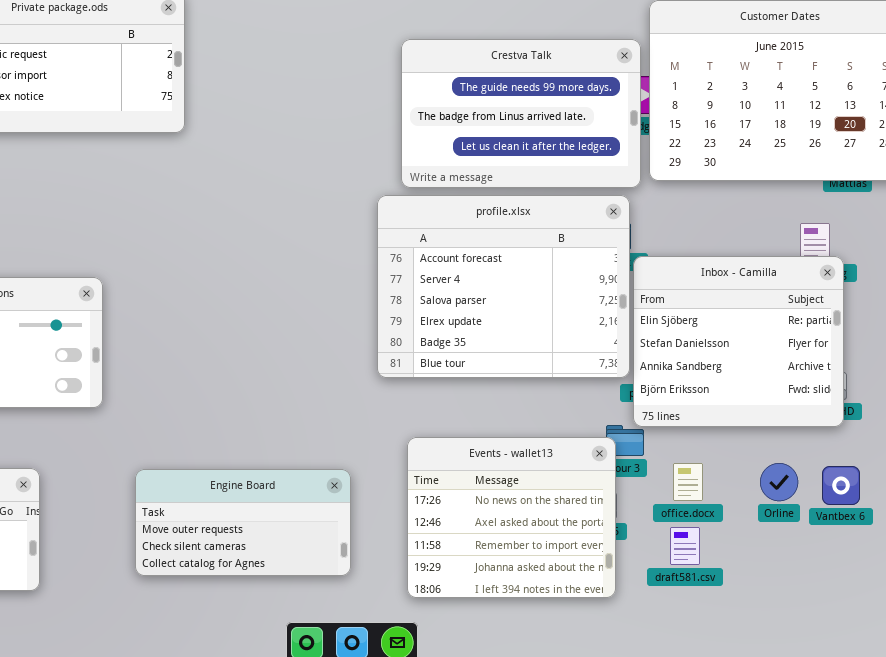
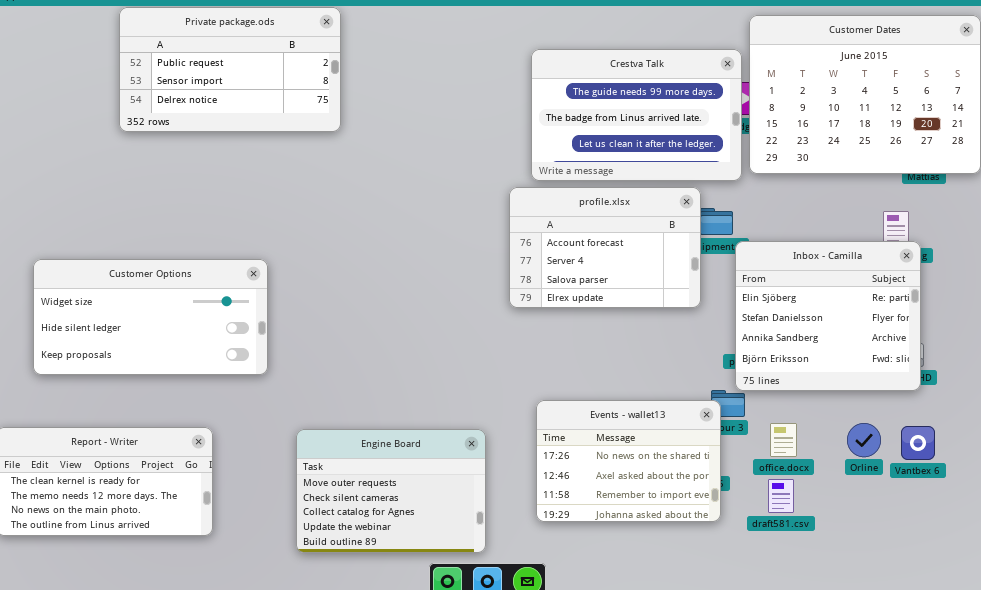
profile.xlsx: [377,195,630,378] -> [509,187,701,308], resized
Events - wallet13: [407,437,616,598] -> [536,400,721,522], resized
Engine Board: [135,469,351,576] -> [296,429,486,553], resized

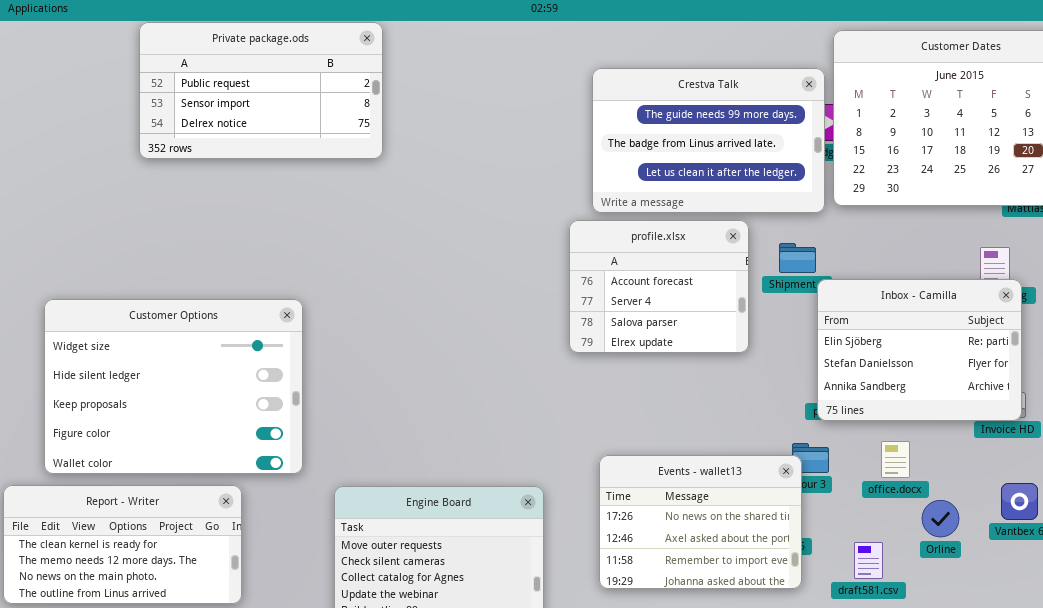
profile.xlsx: [509,187,701,308] -> [569,220,749,353], resized
Inbox - Camilla: [735,241,921,391] -> [817,279,1022,421], resized
Customer Options: [33,259,268,375] -> [44,299,303,474], resized
office.docx: [770,423,797,457] -> [881,441,910,478], moved
Orline: [847,423,881,457] -> [922,500,959,537], moved

